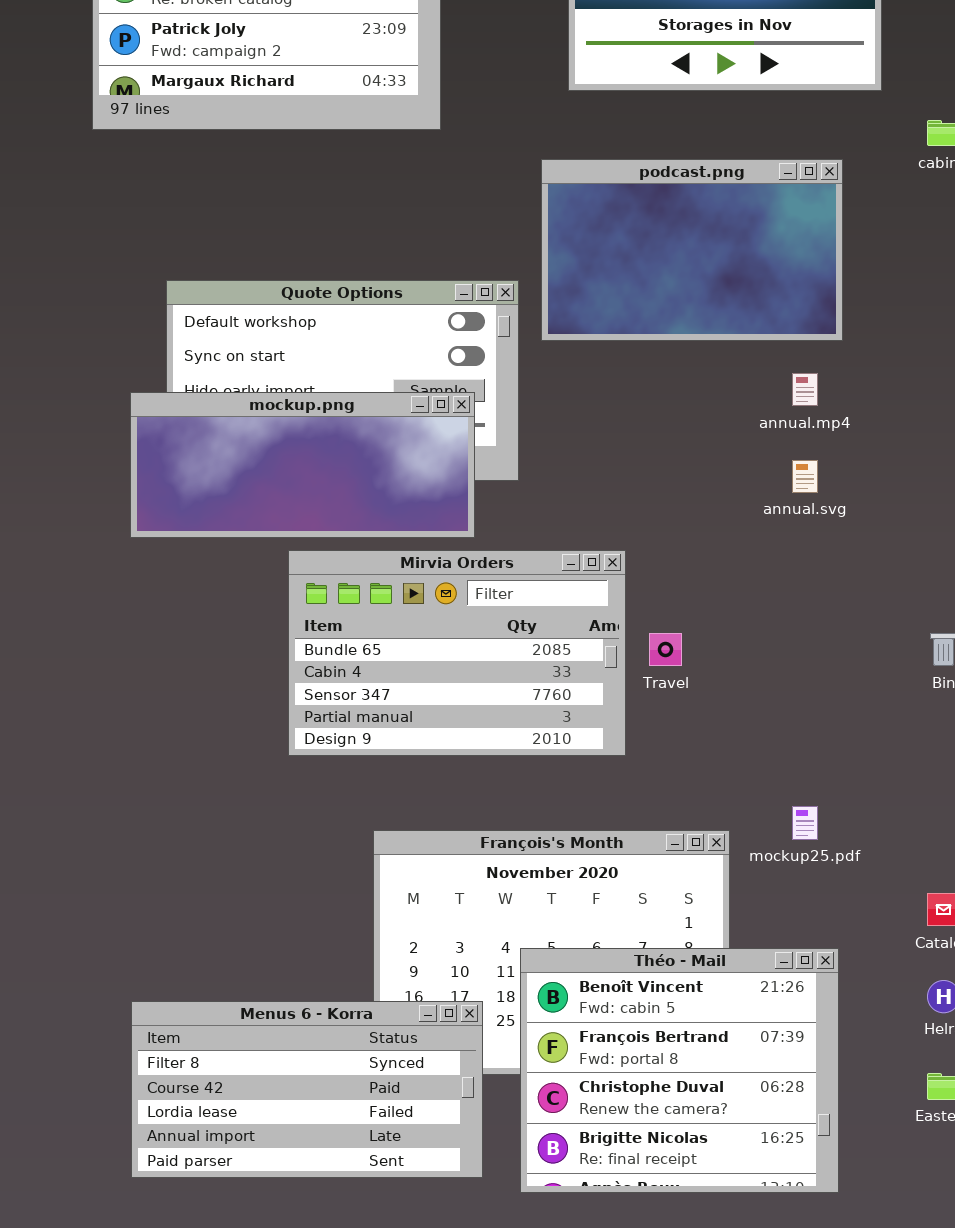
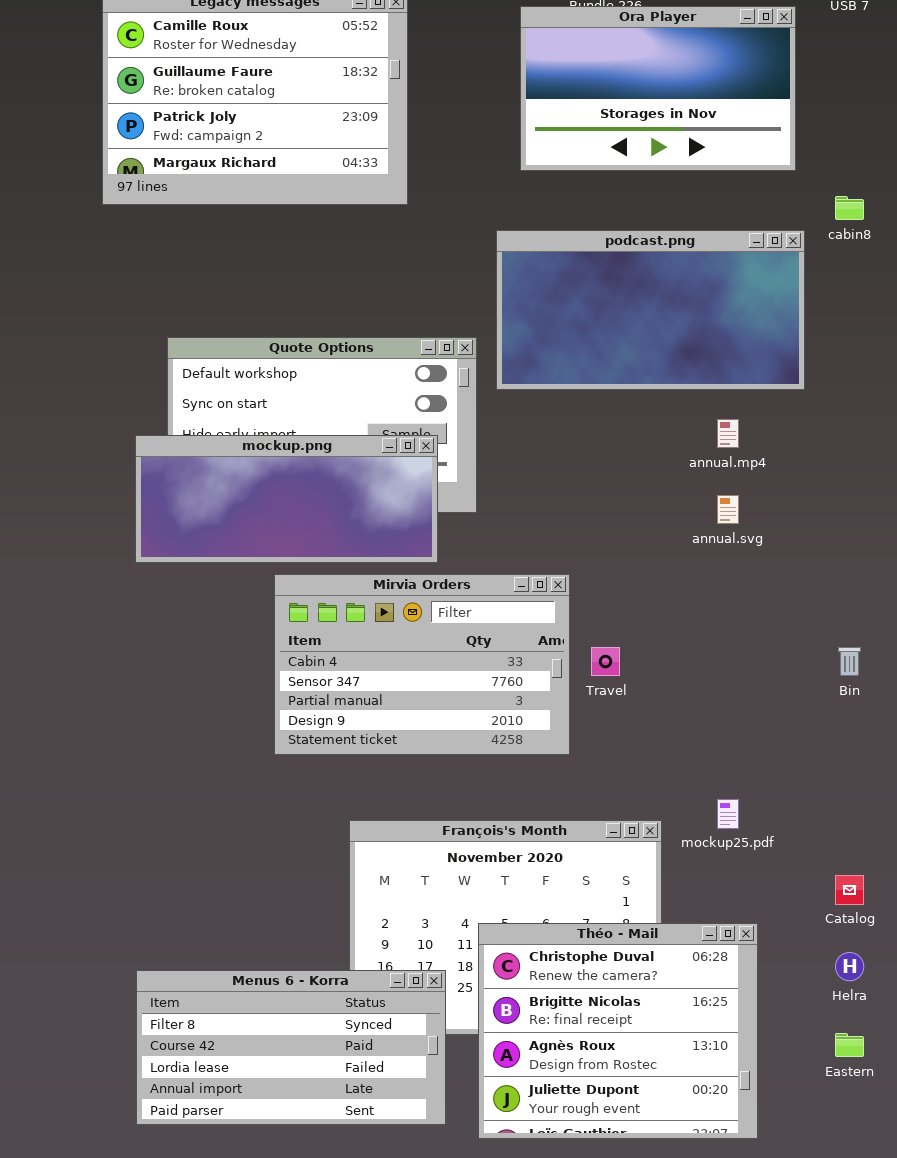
podcast.png: [541,159,843,341] -> [496,230,805,390], resized
Mirvia Orders: [288,550,626,756] -> [274,574,570,755], scrolled down 1 row
Théo - Mail: [520,948,839,1193] -> [478,923,758,1139], scrolled down 2 rows

